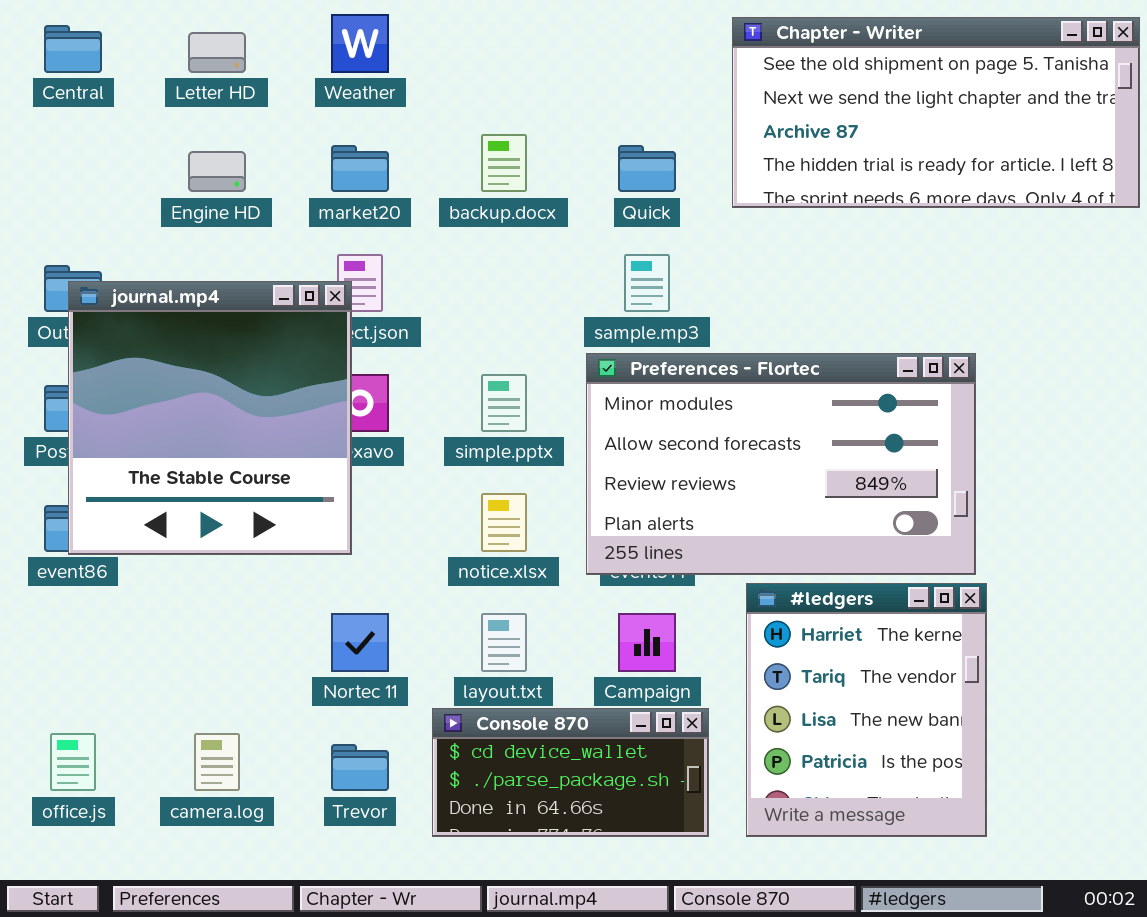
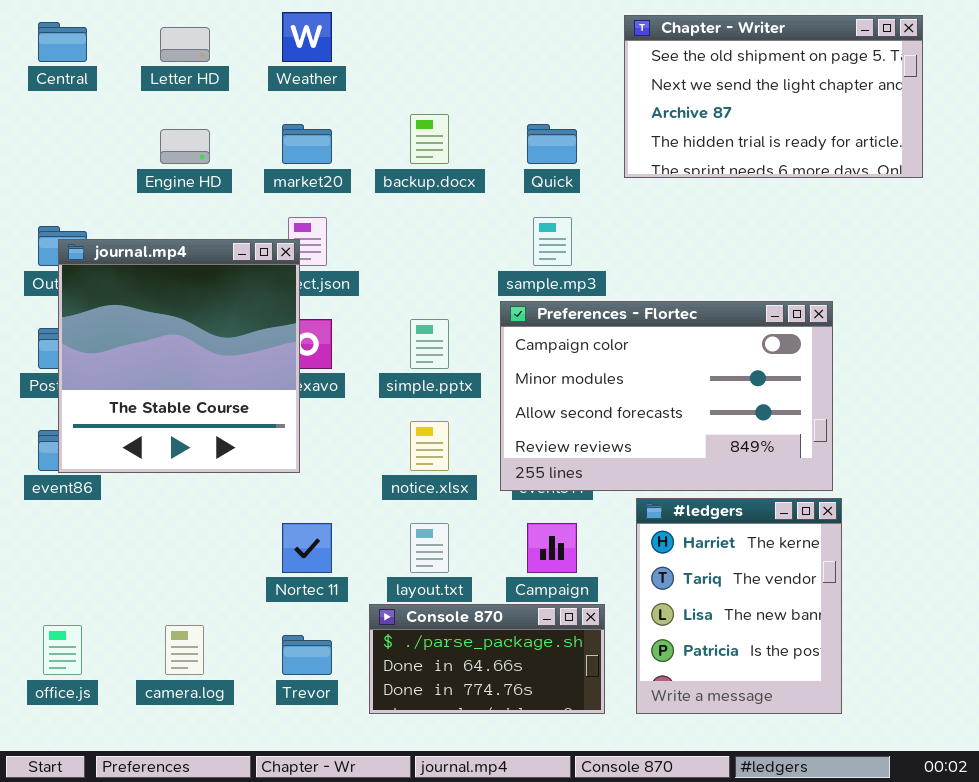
Chapter - Writer: [732,17,1140,208] -> [624,15,923,178], resized
Preferences - Flortec: [586,353,976,575] -> [500,301,833,491], scrolled up 1 row
Console 870: [432,708,709,837] -> [369,604,605,714], scrolled down 1 row

